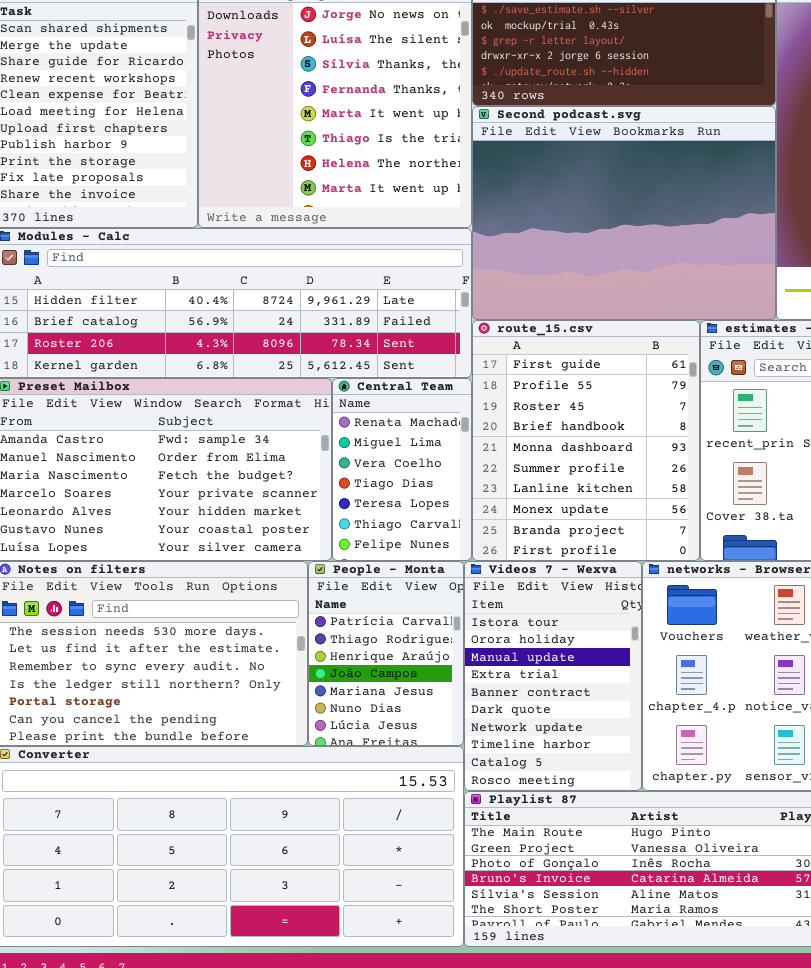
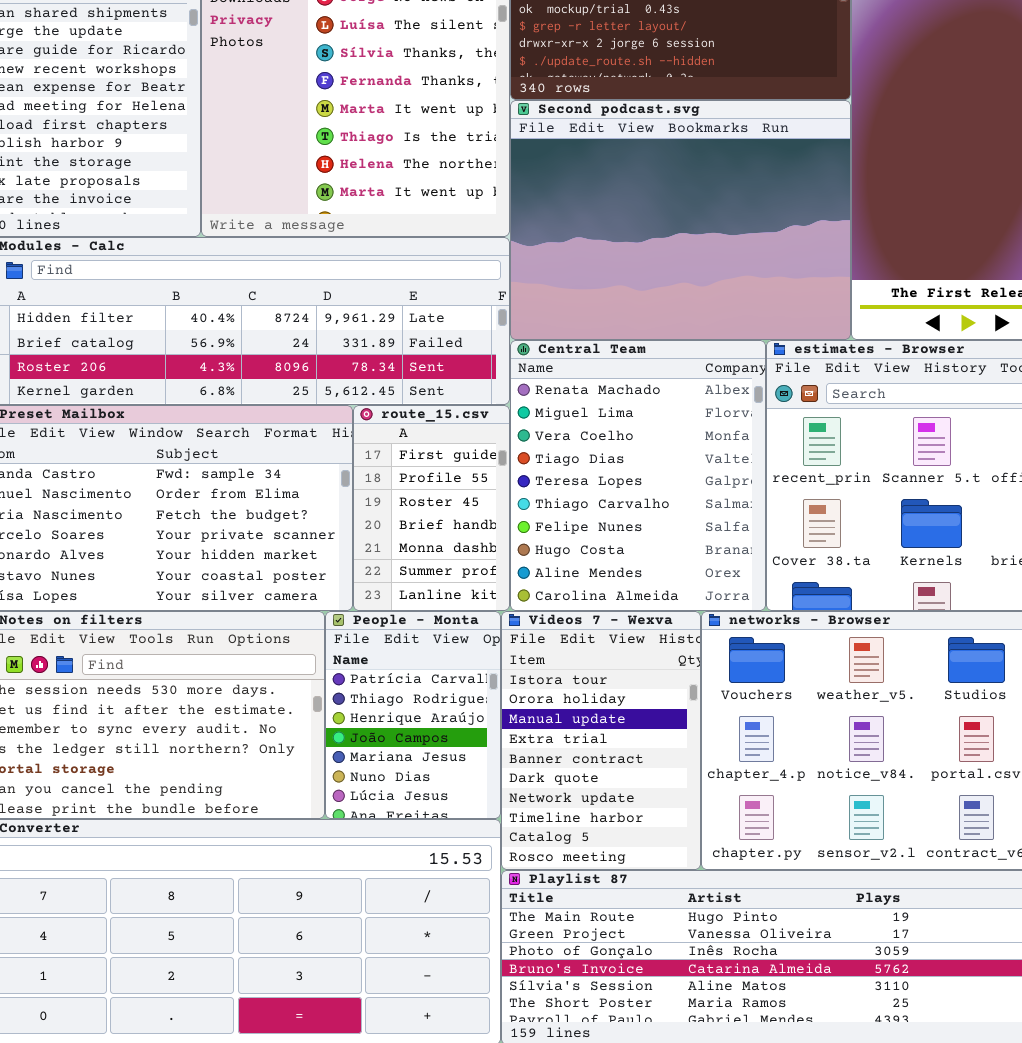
route_15.csv: [472,320,700,561] -> [353,405,510,611], moved, resized
Central Team: [332,378,472,561] -> [510,340,766,611], moved, resized

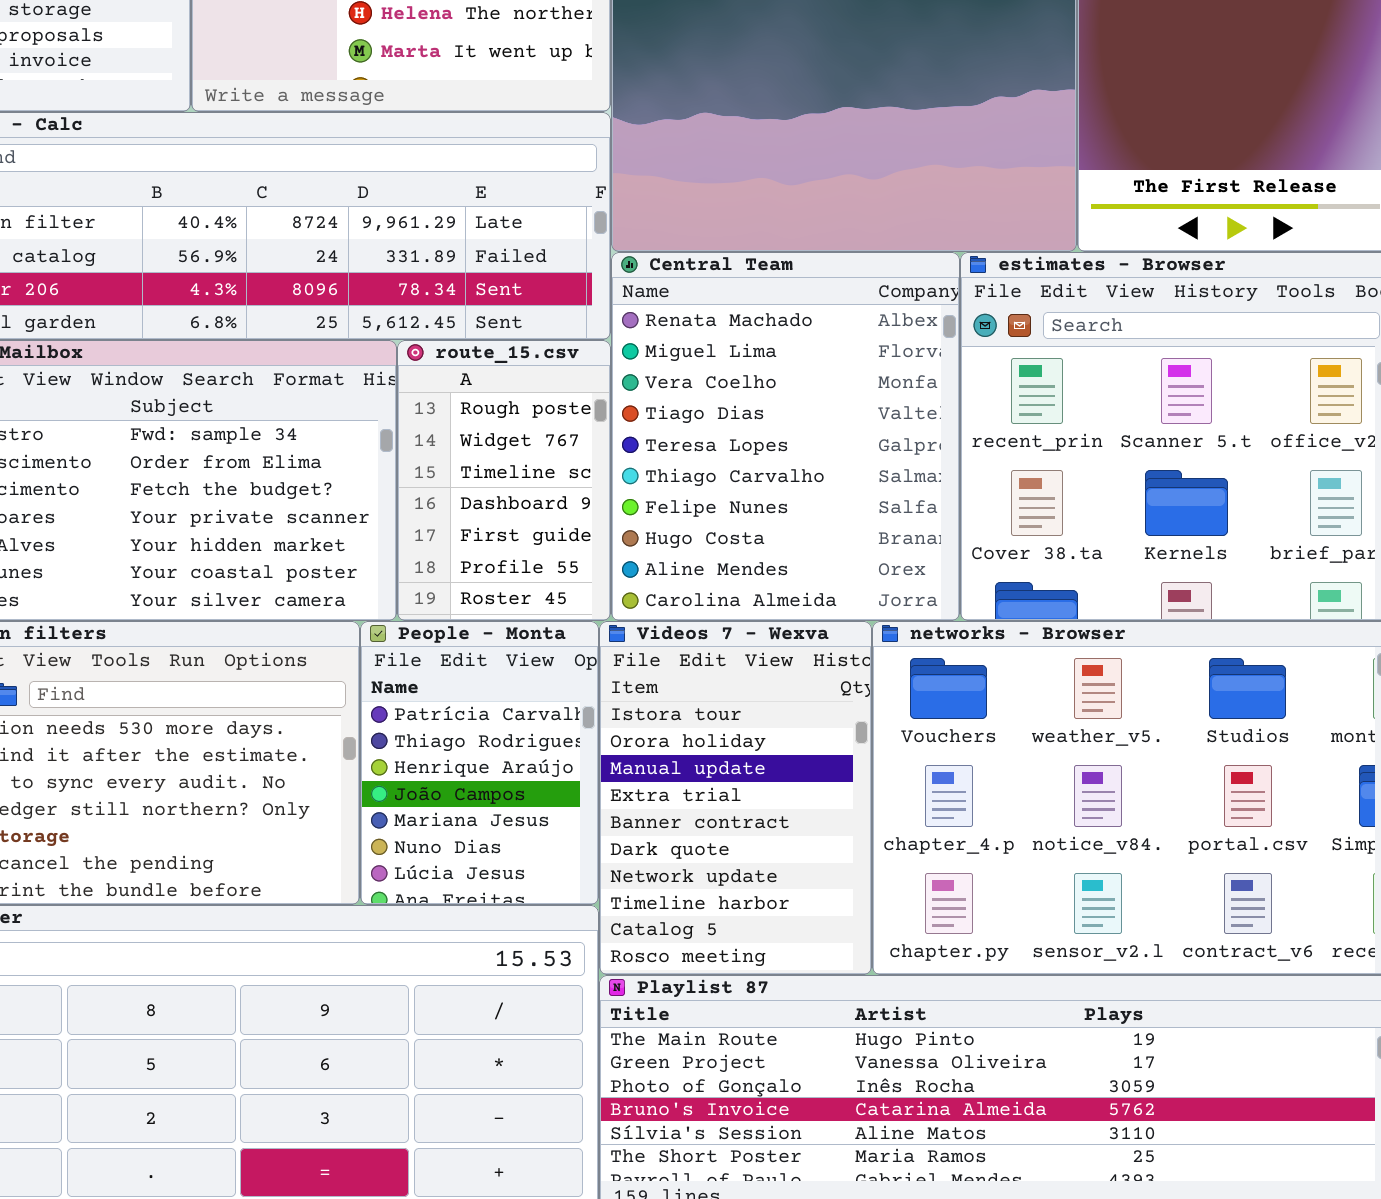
route_15.csv: [353,405,510,611] -> [397,340,611,621], scrolled up 4 rows

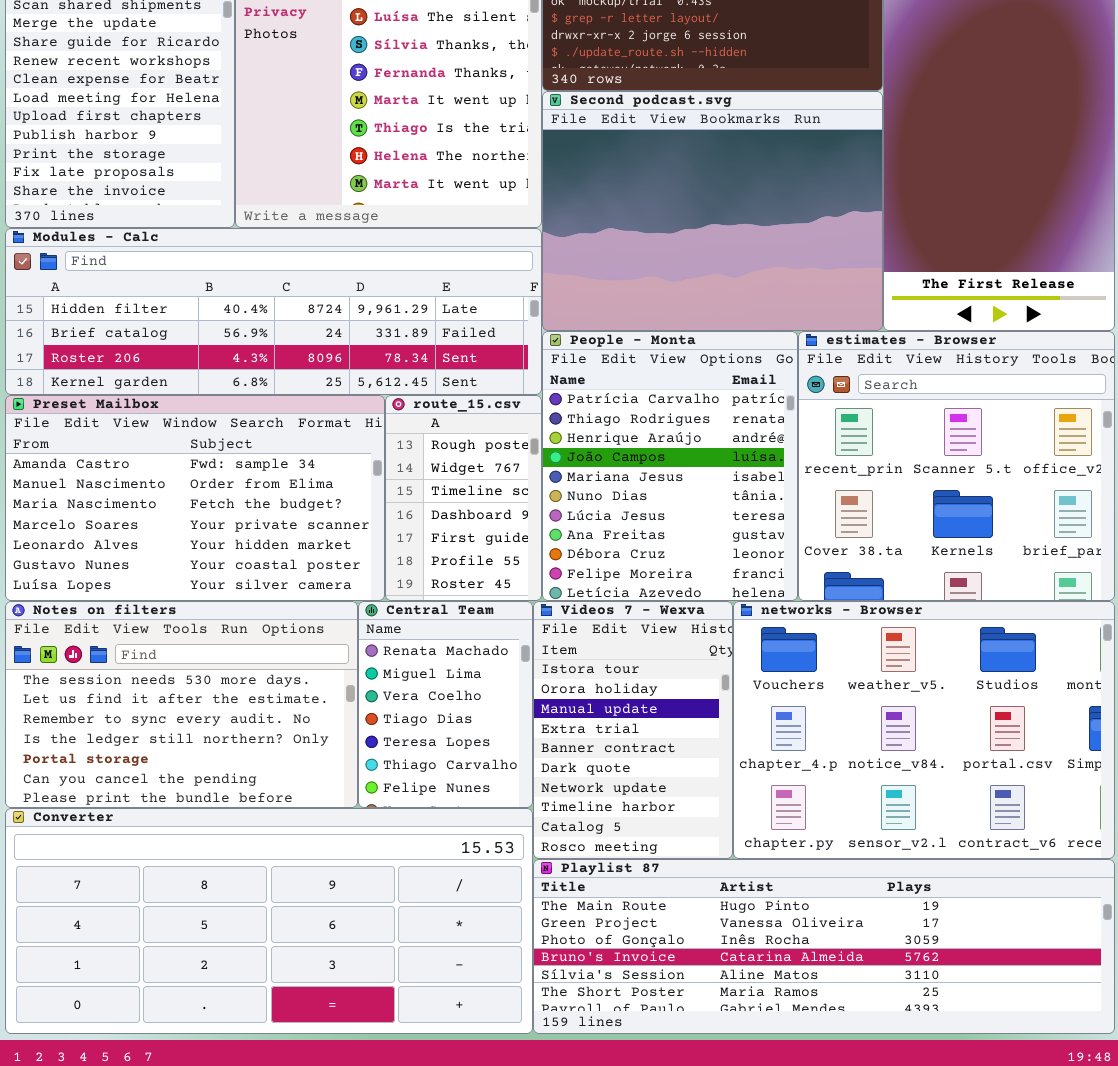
Central Team: [611,252,960,621] -> [358,601,533,808], moved, resized
People - Monta: [360,621,599,905] -> [542,331,798,601], moved, resized

